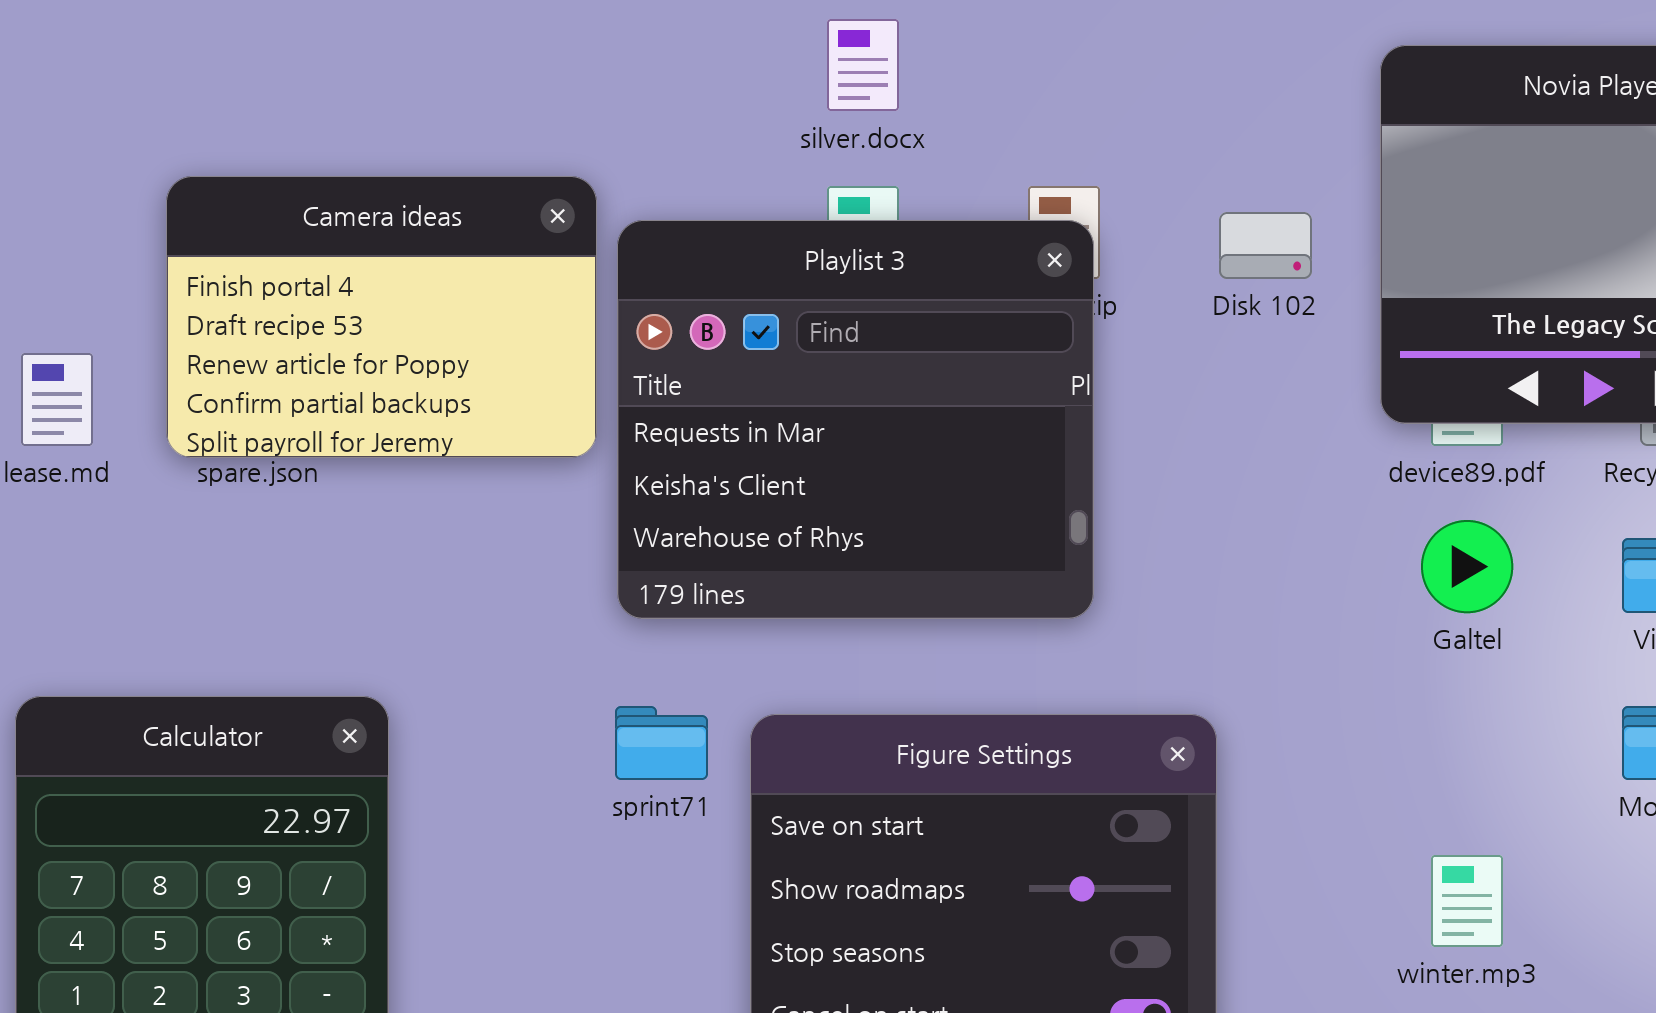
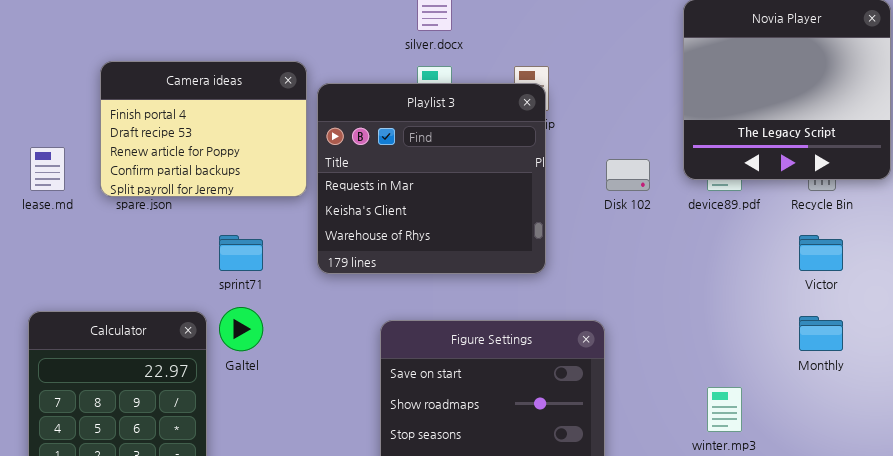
Disk 102: [1219,212,1312,279] -> [606,159,650,191], moved
Galtel: [1421,520,1513,613] -> [219,307,263,351], moved
sprint71: [615,706,708,780] -> [219,235,263,271], moved

